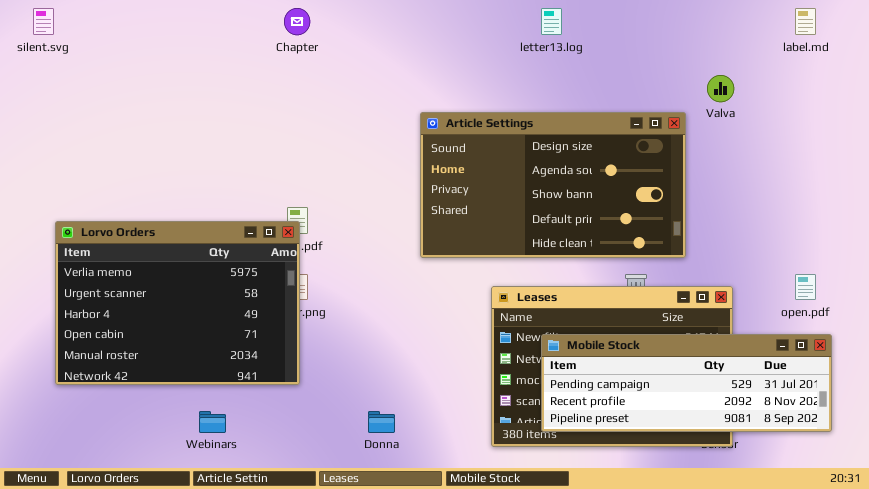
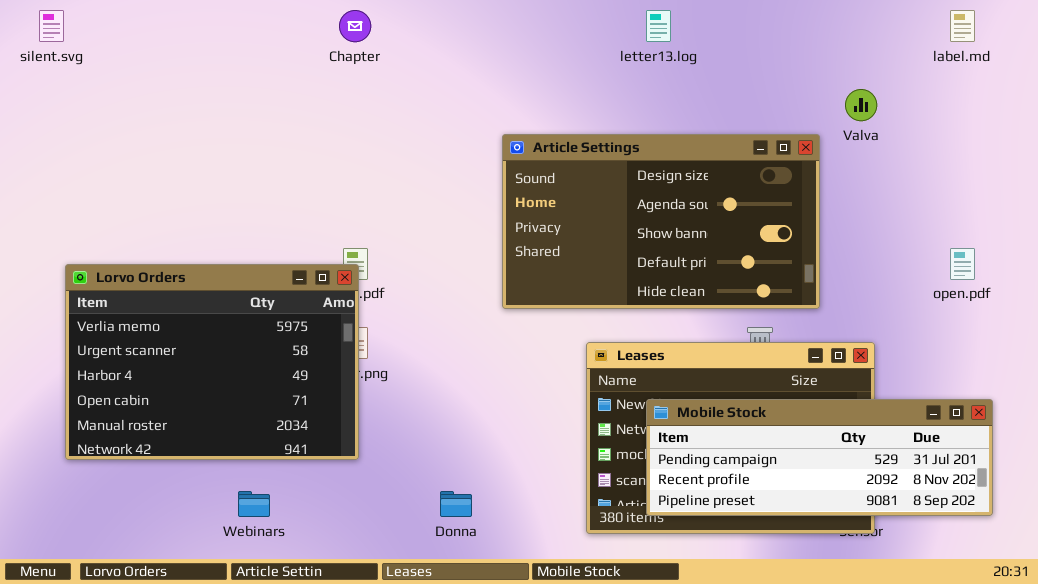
open.pdf: [795,274,816,300] -> [950,248,975,280], moved

